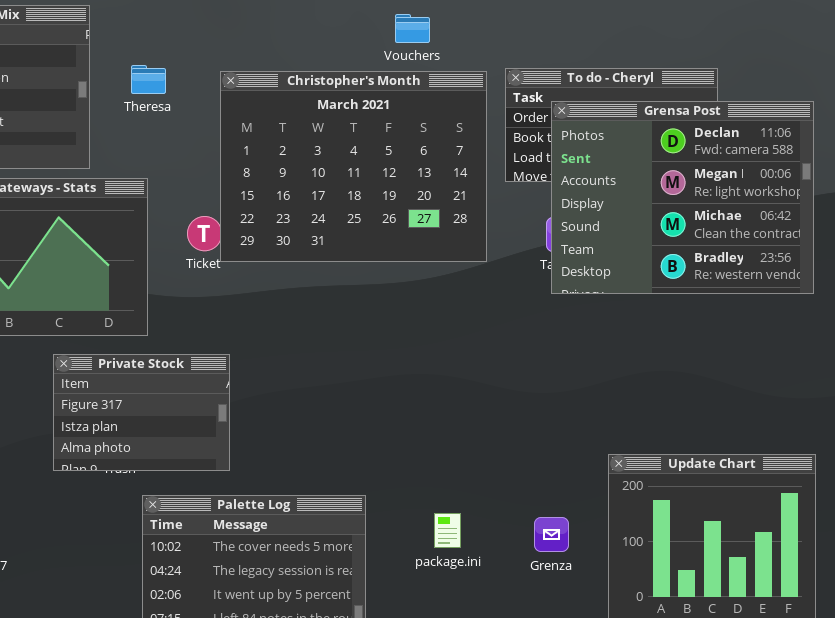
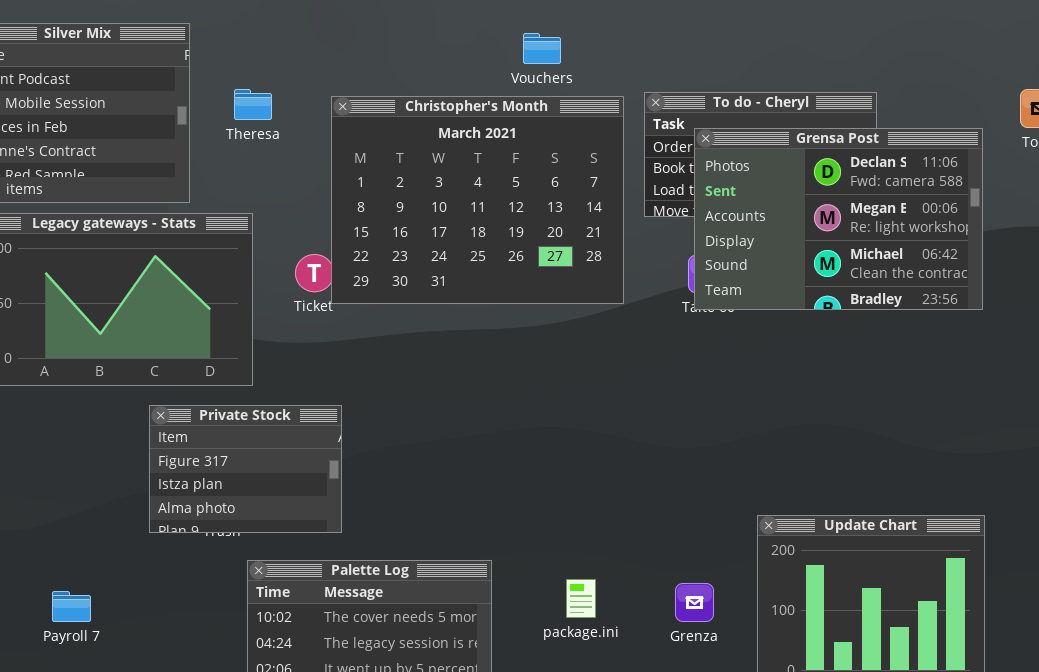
Grensa Post: [551,101,814,294] -> [694,128,983,310], resized

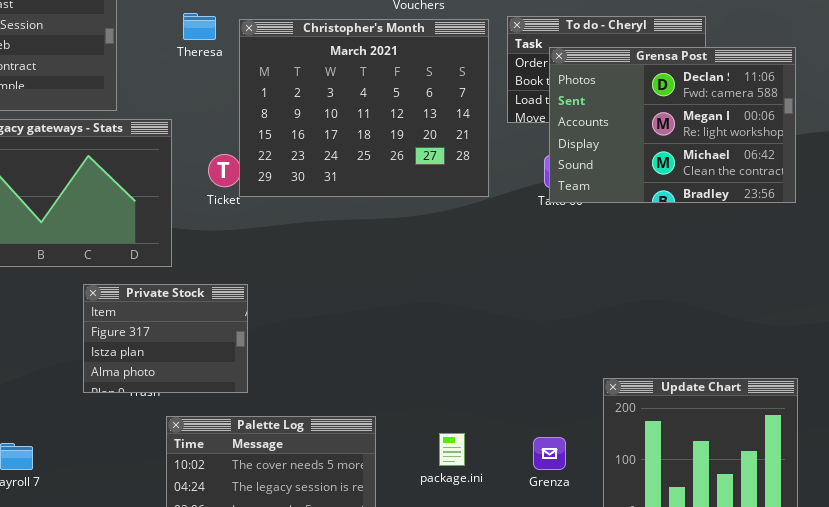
Theresa: [234,89,272,120] -> [183,13,216,40], moved

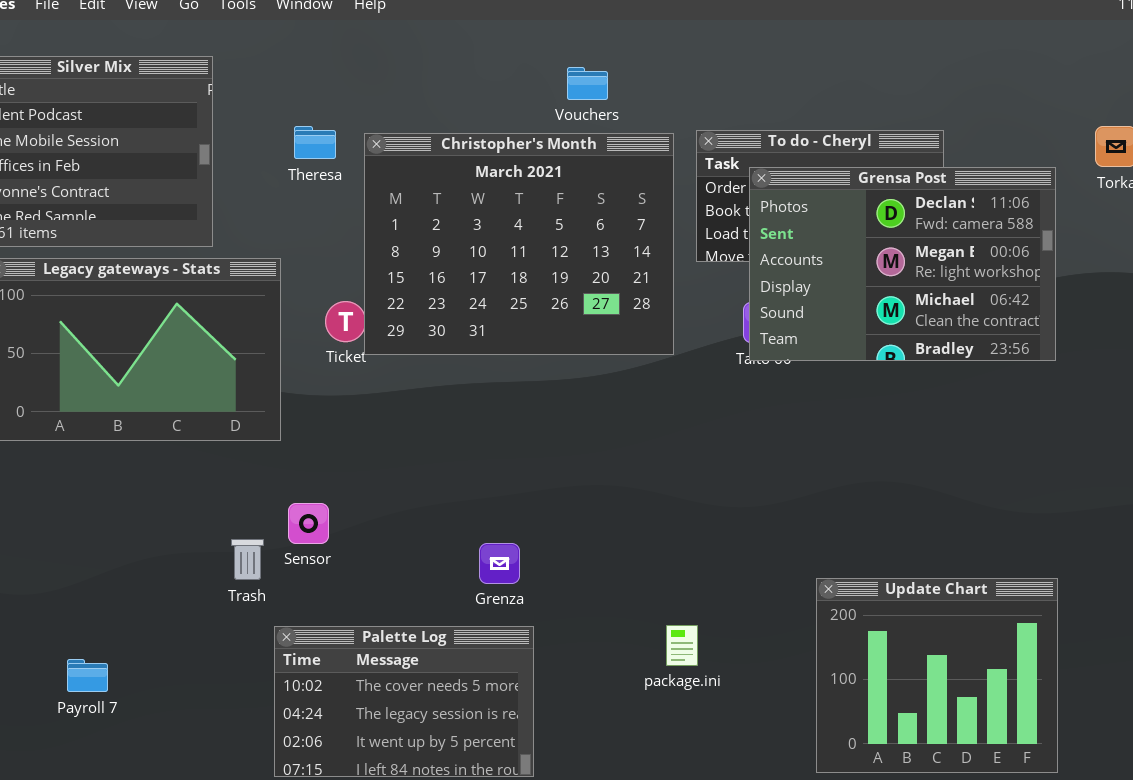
Private Stock: [83,284,248,393] -> none, closed
package.ini: [439,433,465,466] -> [666,625,698,666], moved
Grenza: [533,437,566,470] -> [479,543,520,584], moved

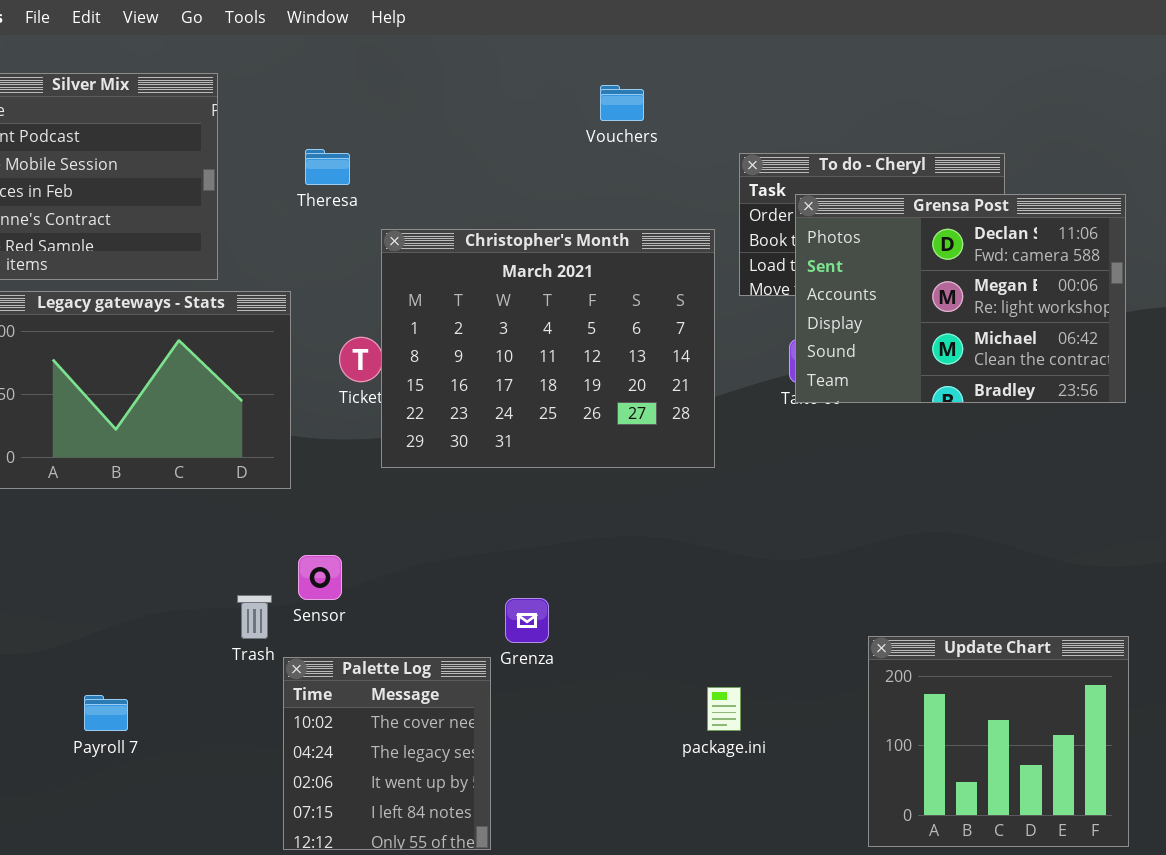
Christopher's Month: [364,133,674,355] -> [381,229,715,468], moved
Palette Log: [274,626,534,777] -> [283,657,491,850], resized
Payroll 7: [67,659,108,692] -> [84,695,128,731], moved

